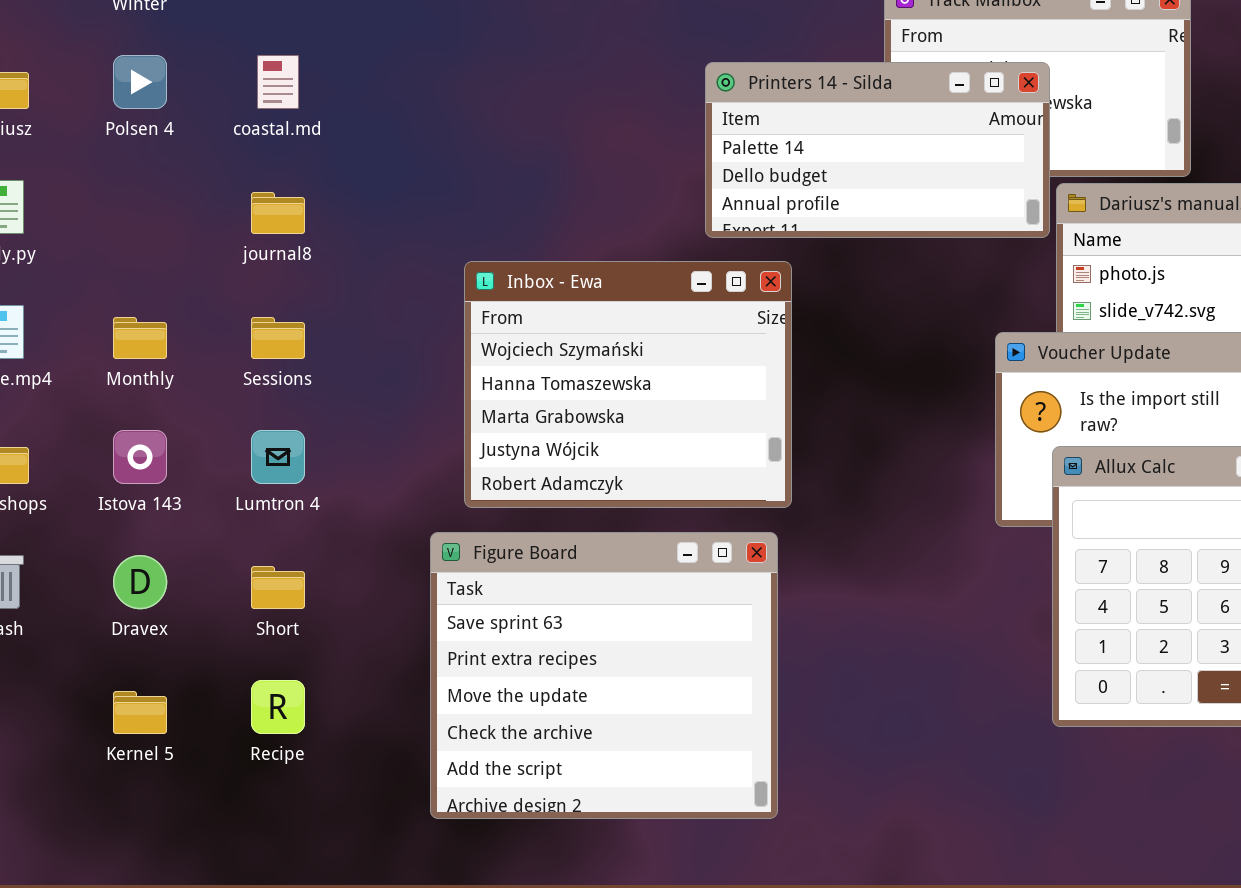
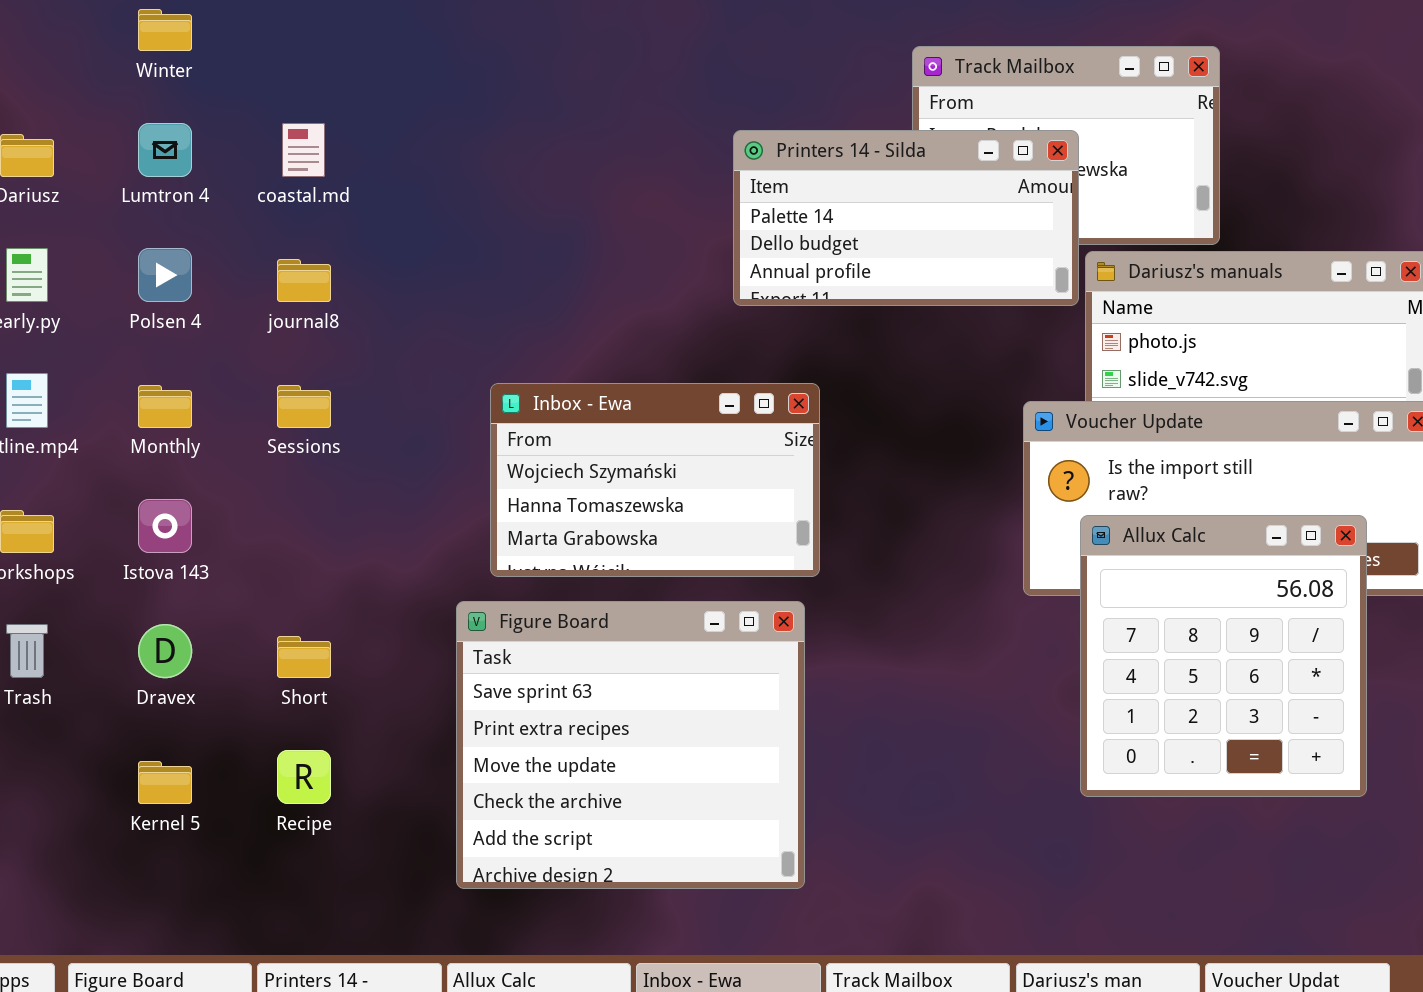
Polsen 4: [113,55,167,109] -> [138,248,192,302], moved
Inbox - Ewa: [464,261,792,508] -> [490,383,820,577], resized
Lumtron 4: [251,430,305,484] -> [138,123,192,177], moved

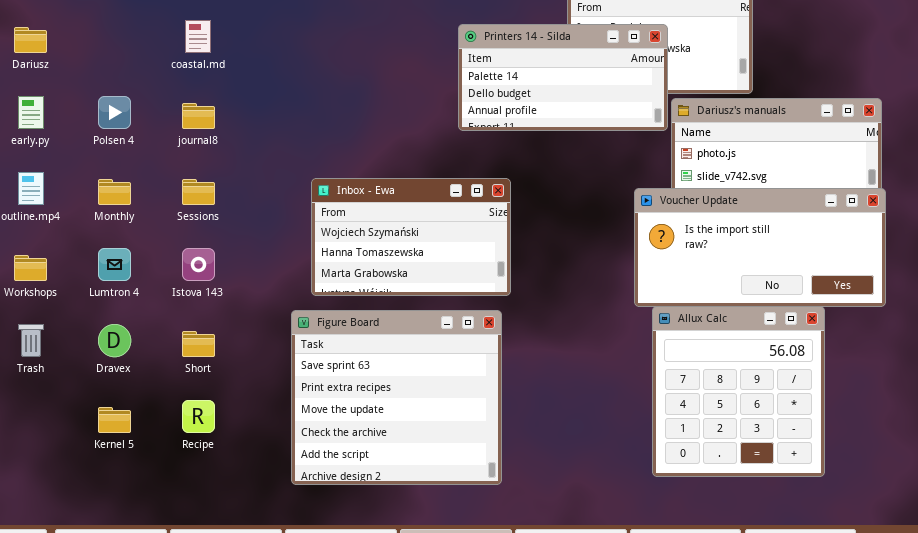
Lumtron 4: [138,123,192,177] -> [98,248,131,281], moved
Istova 143: [138,499,192,553] -> [182,248,215,281], moved
Allux Calc: [1080,515,1367,797] -> [652,306,825,477], moved

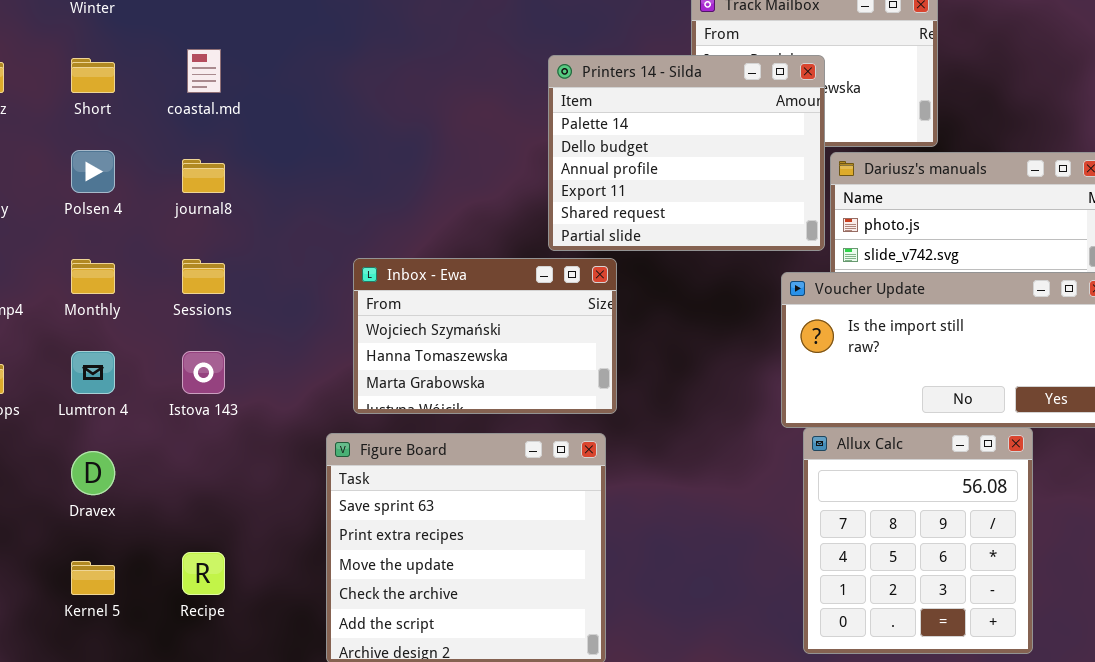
Printers 14 - Silda: [458,24,668,131] -> [548,55,825,251], resized
Short: [182,331,215,357] -> [71,58,115,93], moved

